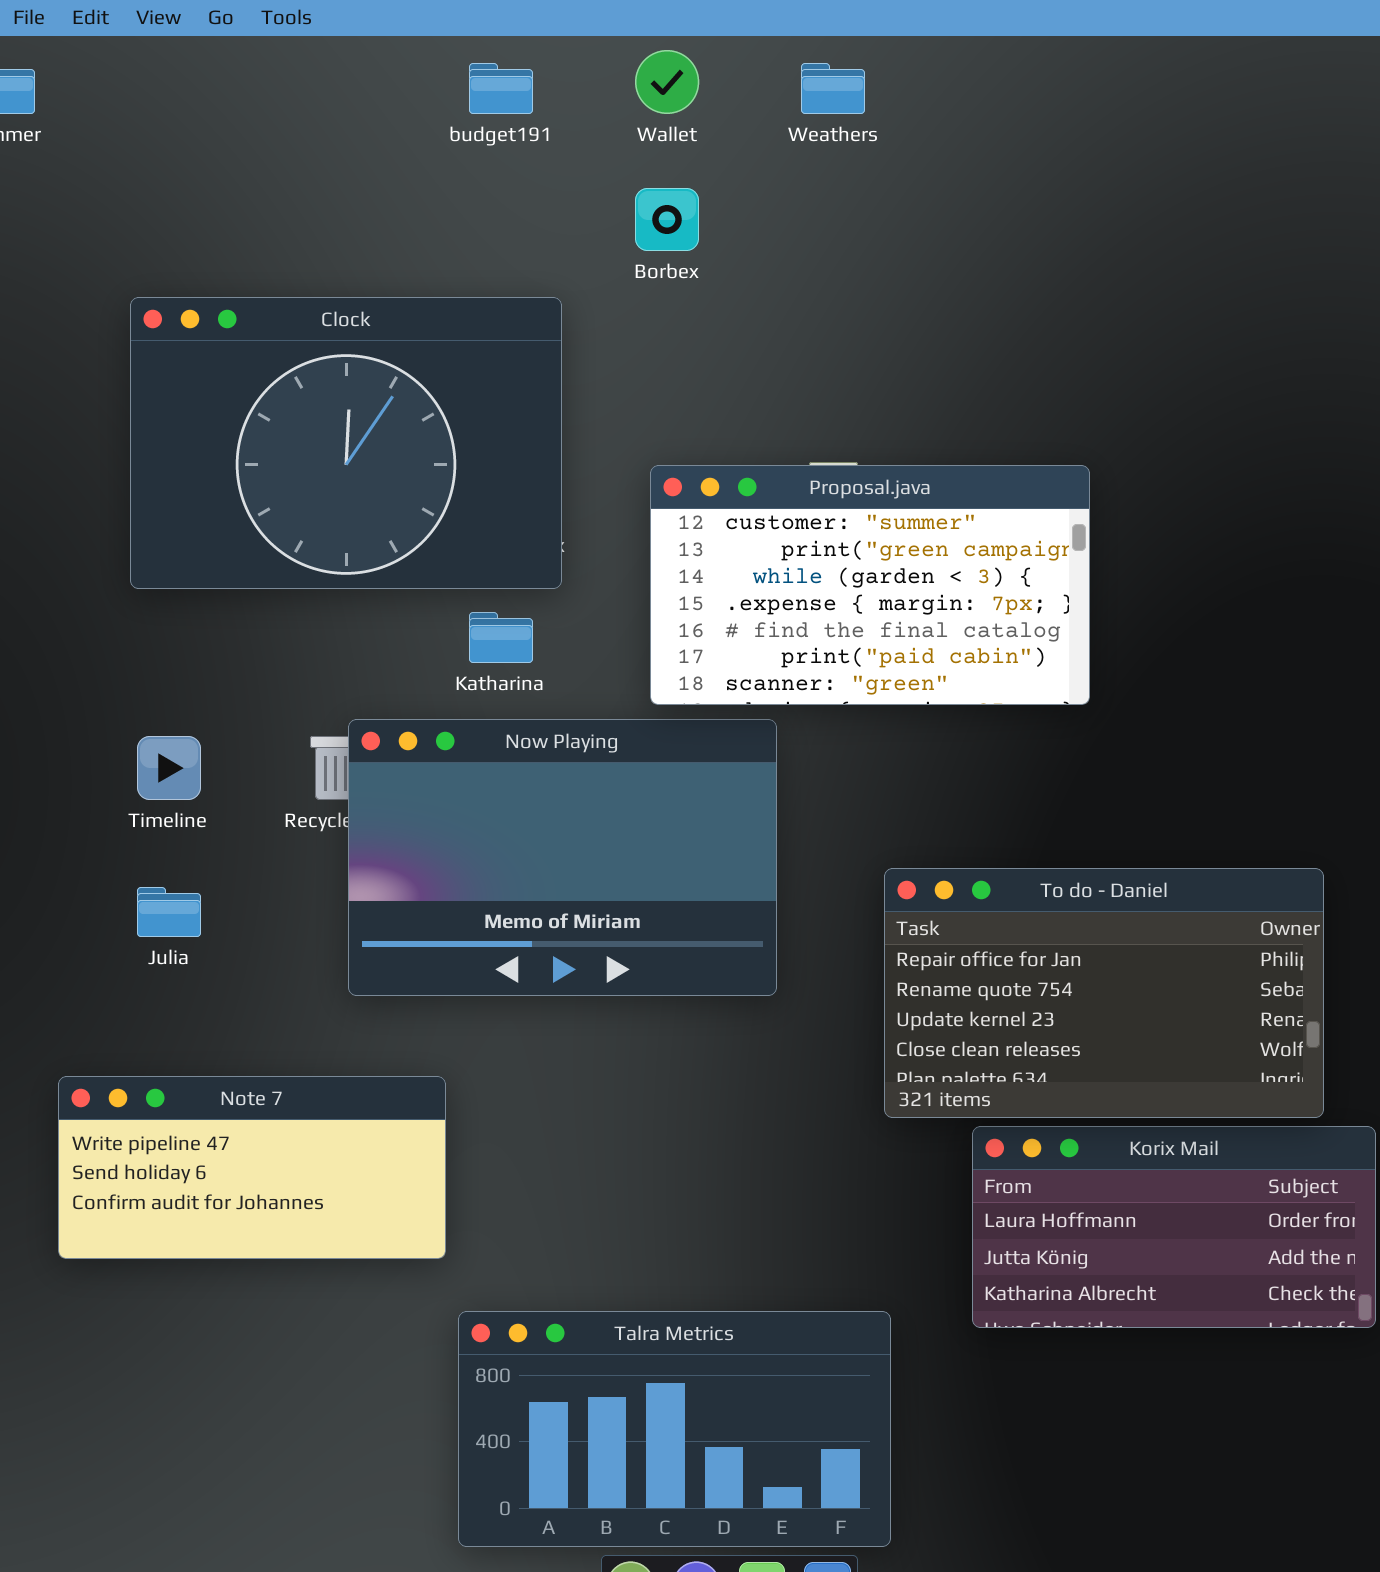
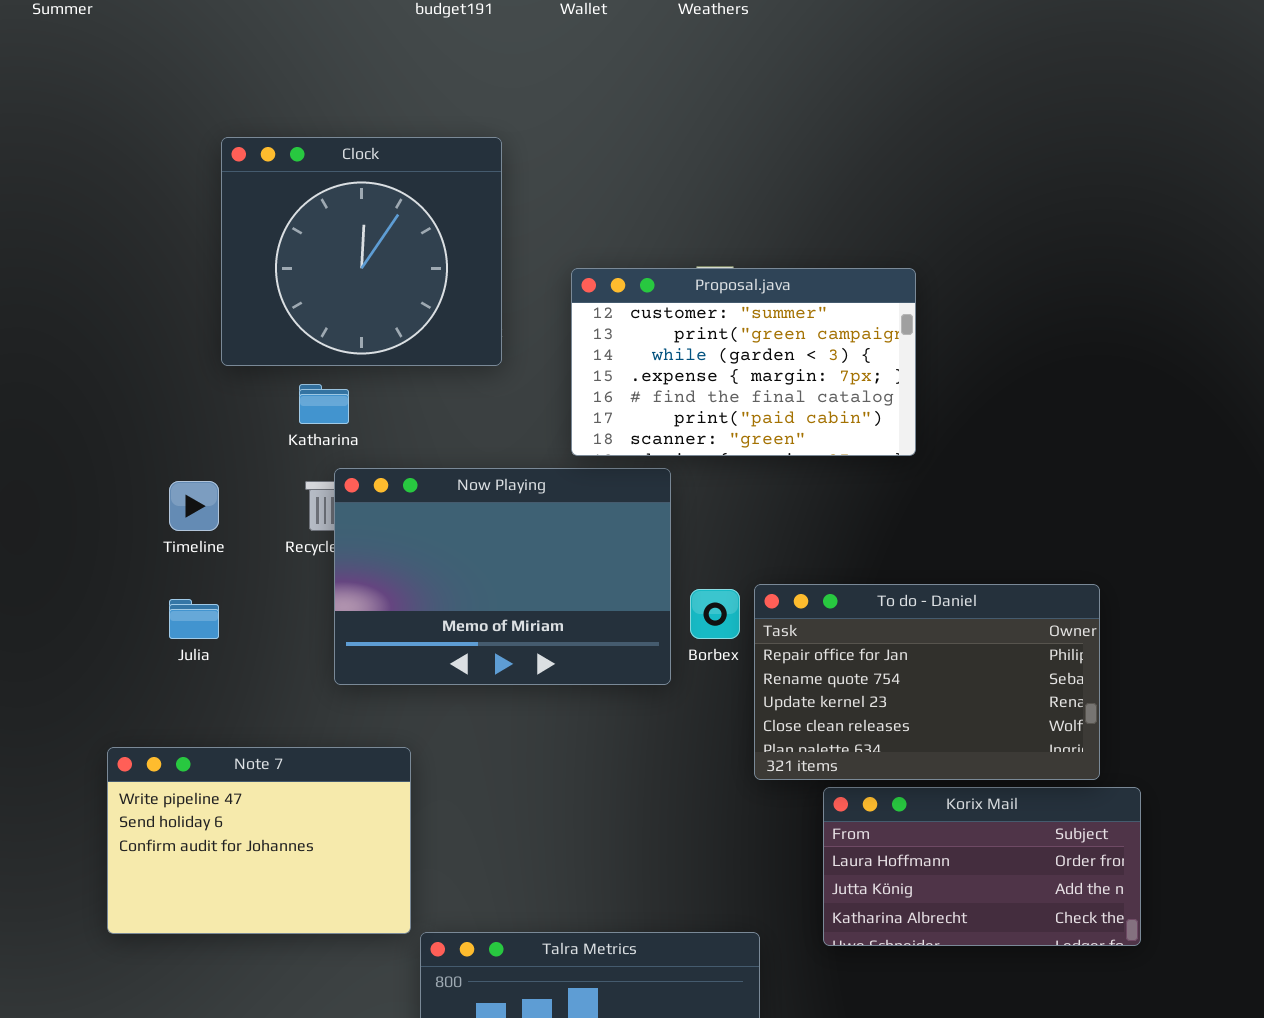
Borbex: [635,188,699,251] -> [690,589,740,639], moved
Clock: [130,297,562,589] -> [221,137,502,366], resized
Katharina: [469,612,533,663] -> [299,384,349,424], moved
Note 7: [58,1076,446,1259] -> [107,747,411,934], resized

